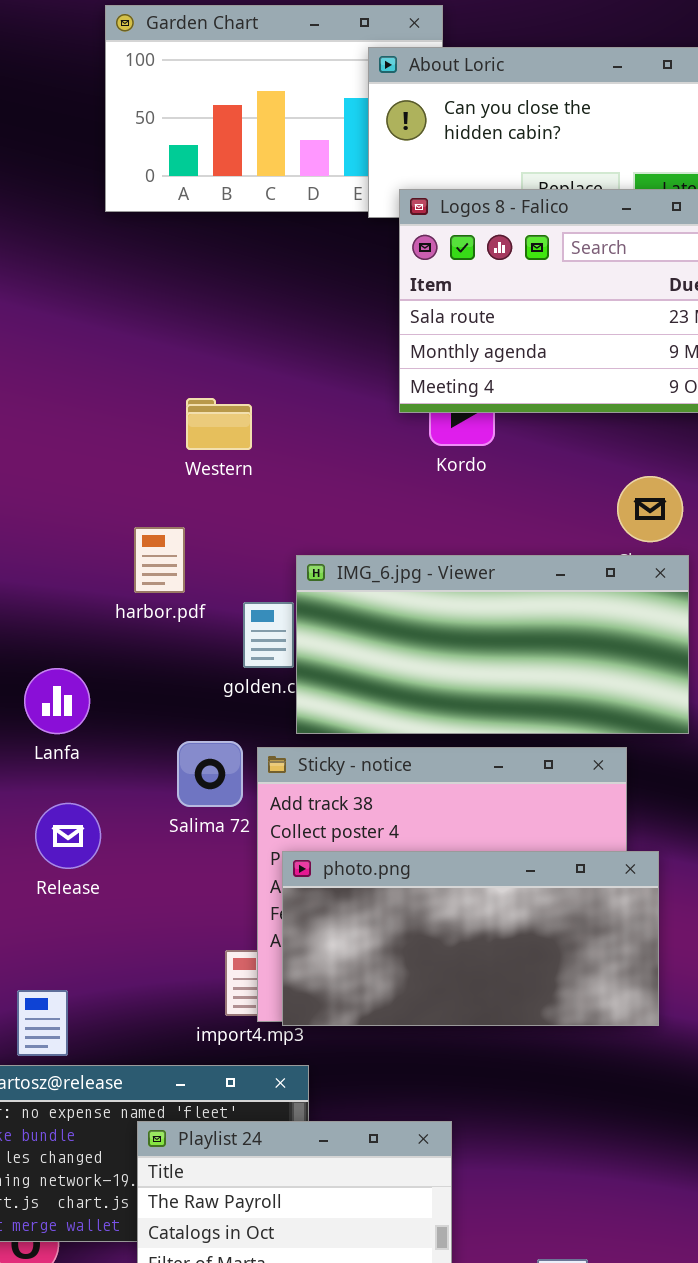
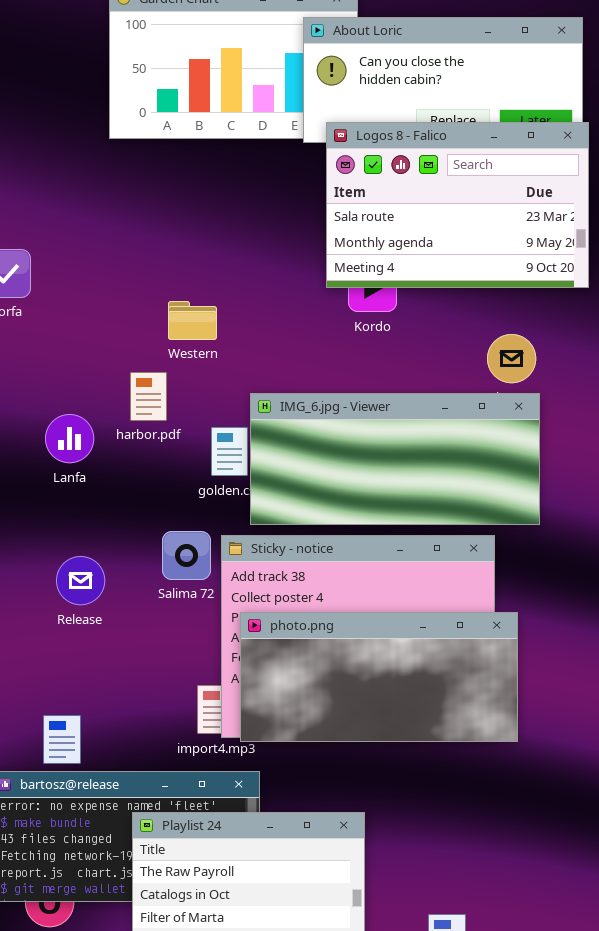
Western: [186,398,252,450] -> [168,301,217,340], moved
Lanfa: [24,668,90,734] -> [45,414,94,463], moved
Release: [35,803,101,869] -> [56,556,105,605], moved

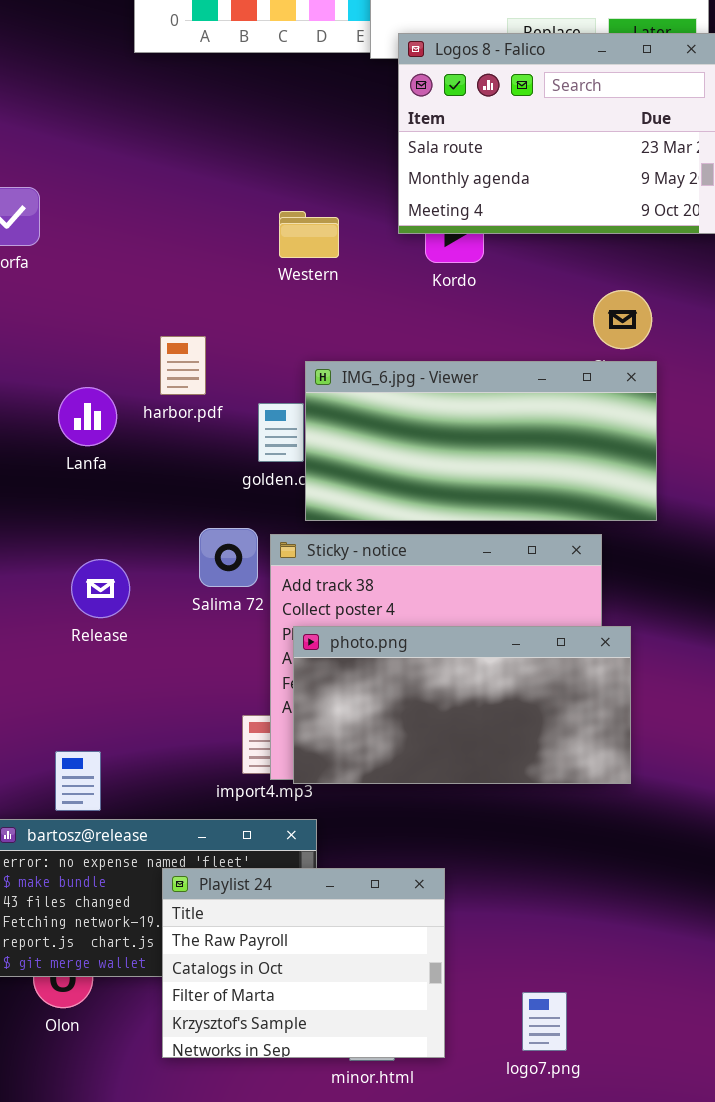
Western: [168,301,217,340] -> [279,211,339,258], moved

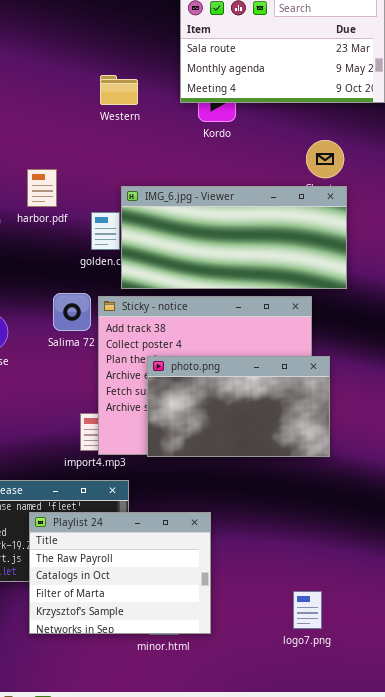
Western: [279,211,339,258] -> [100,75,138,105], moved
photo.png: [293,626,631,784] -> [147,356,330,457], resized
logo7.png: [522,992,567,1051] -> [293,591,322,629], moved

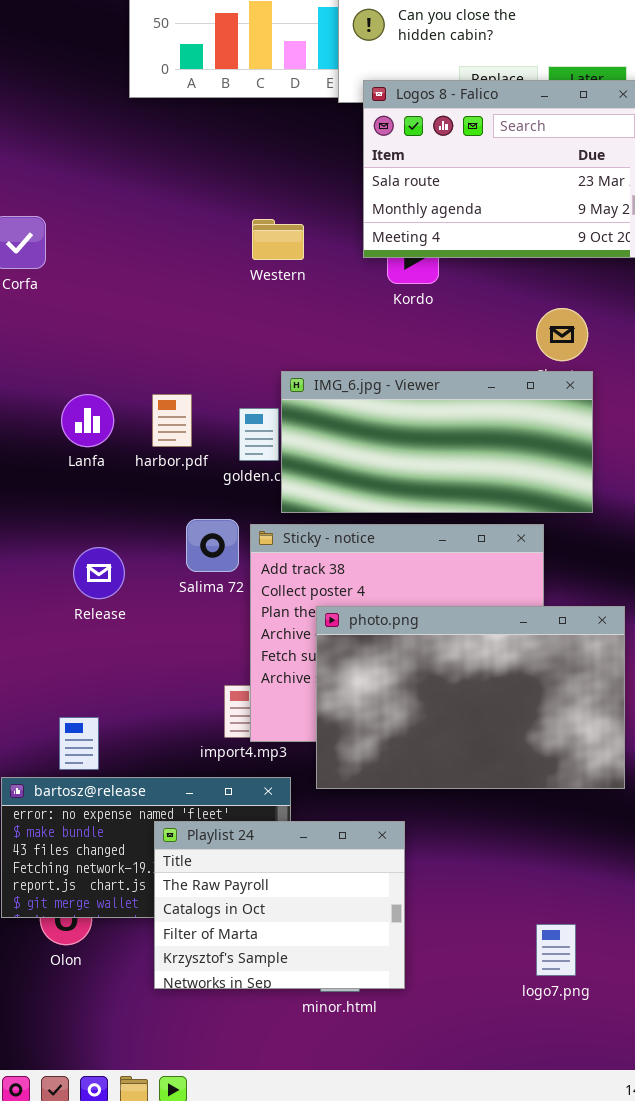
harbor.pdf: [27,169,57,207] -> [152,394,192,447], moved
photo.png: [147,356,330,457] -> [316,606,625,789], resized
logo7.png: [293,591,322,629] -> [536,924,576,976], moved

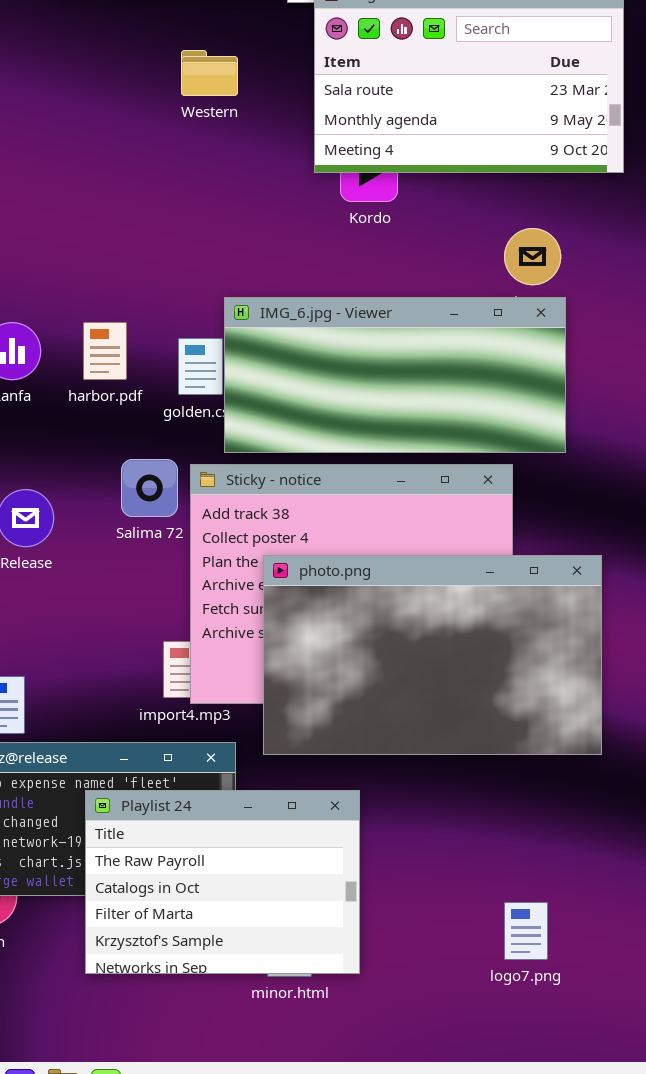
Western: [252,219,304,260] -> [181,50,238,96], moved

